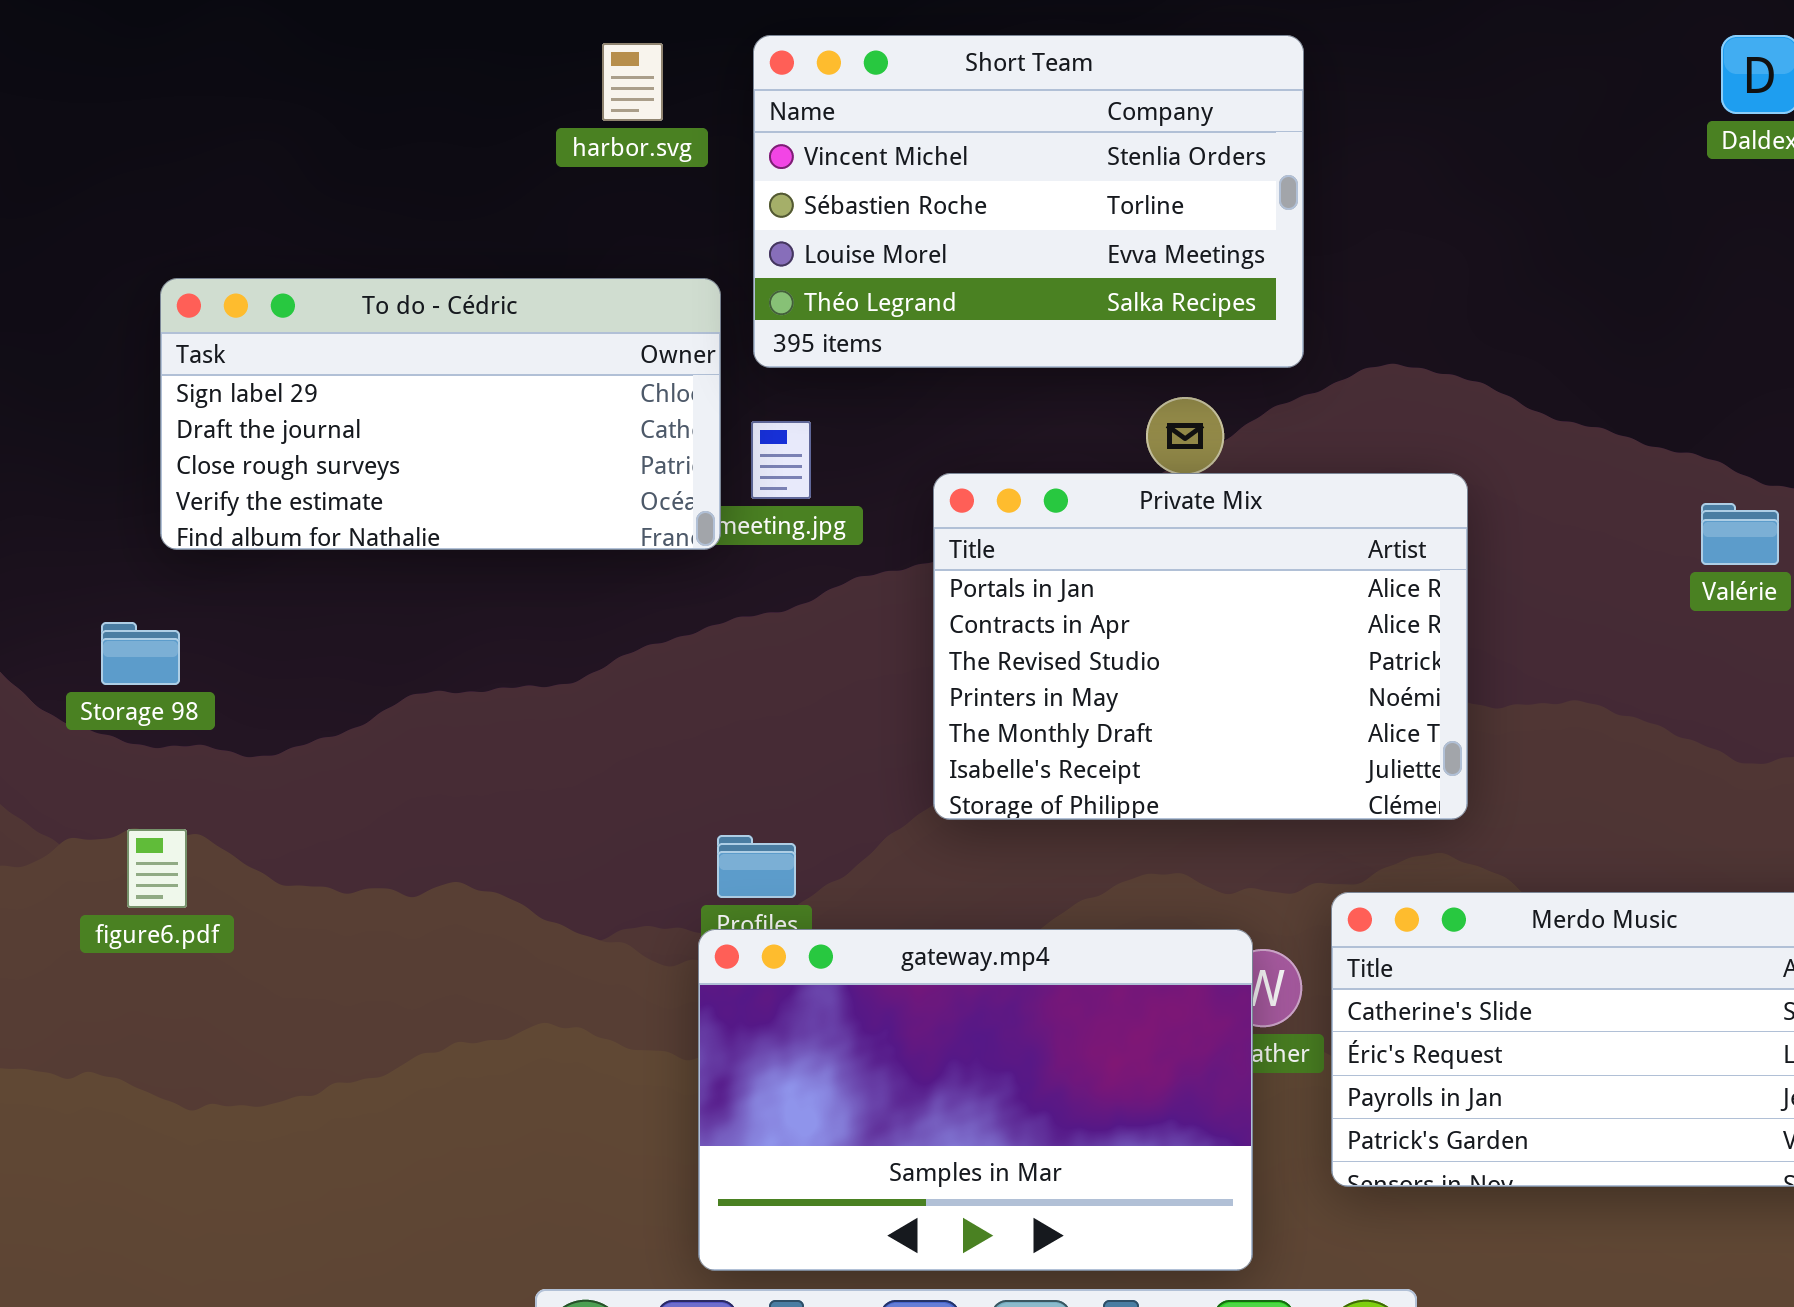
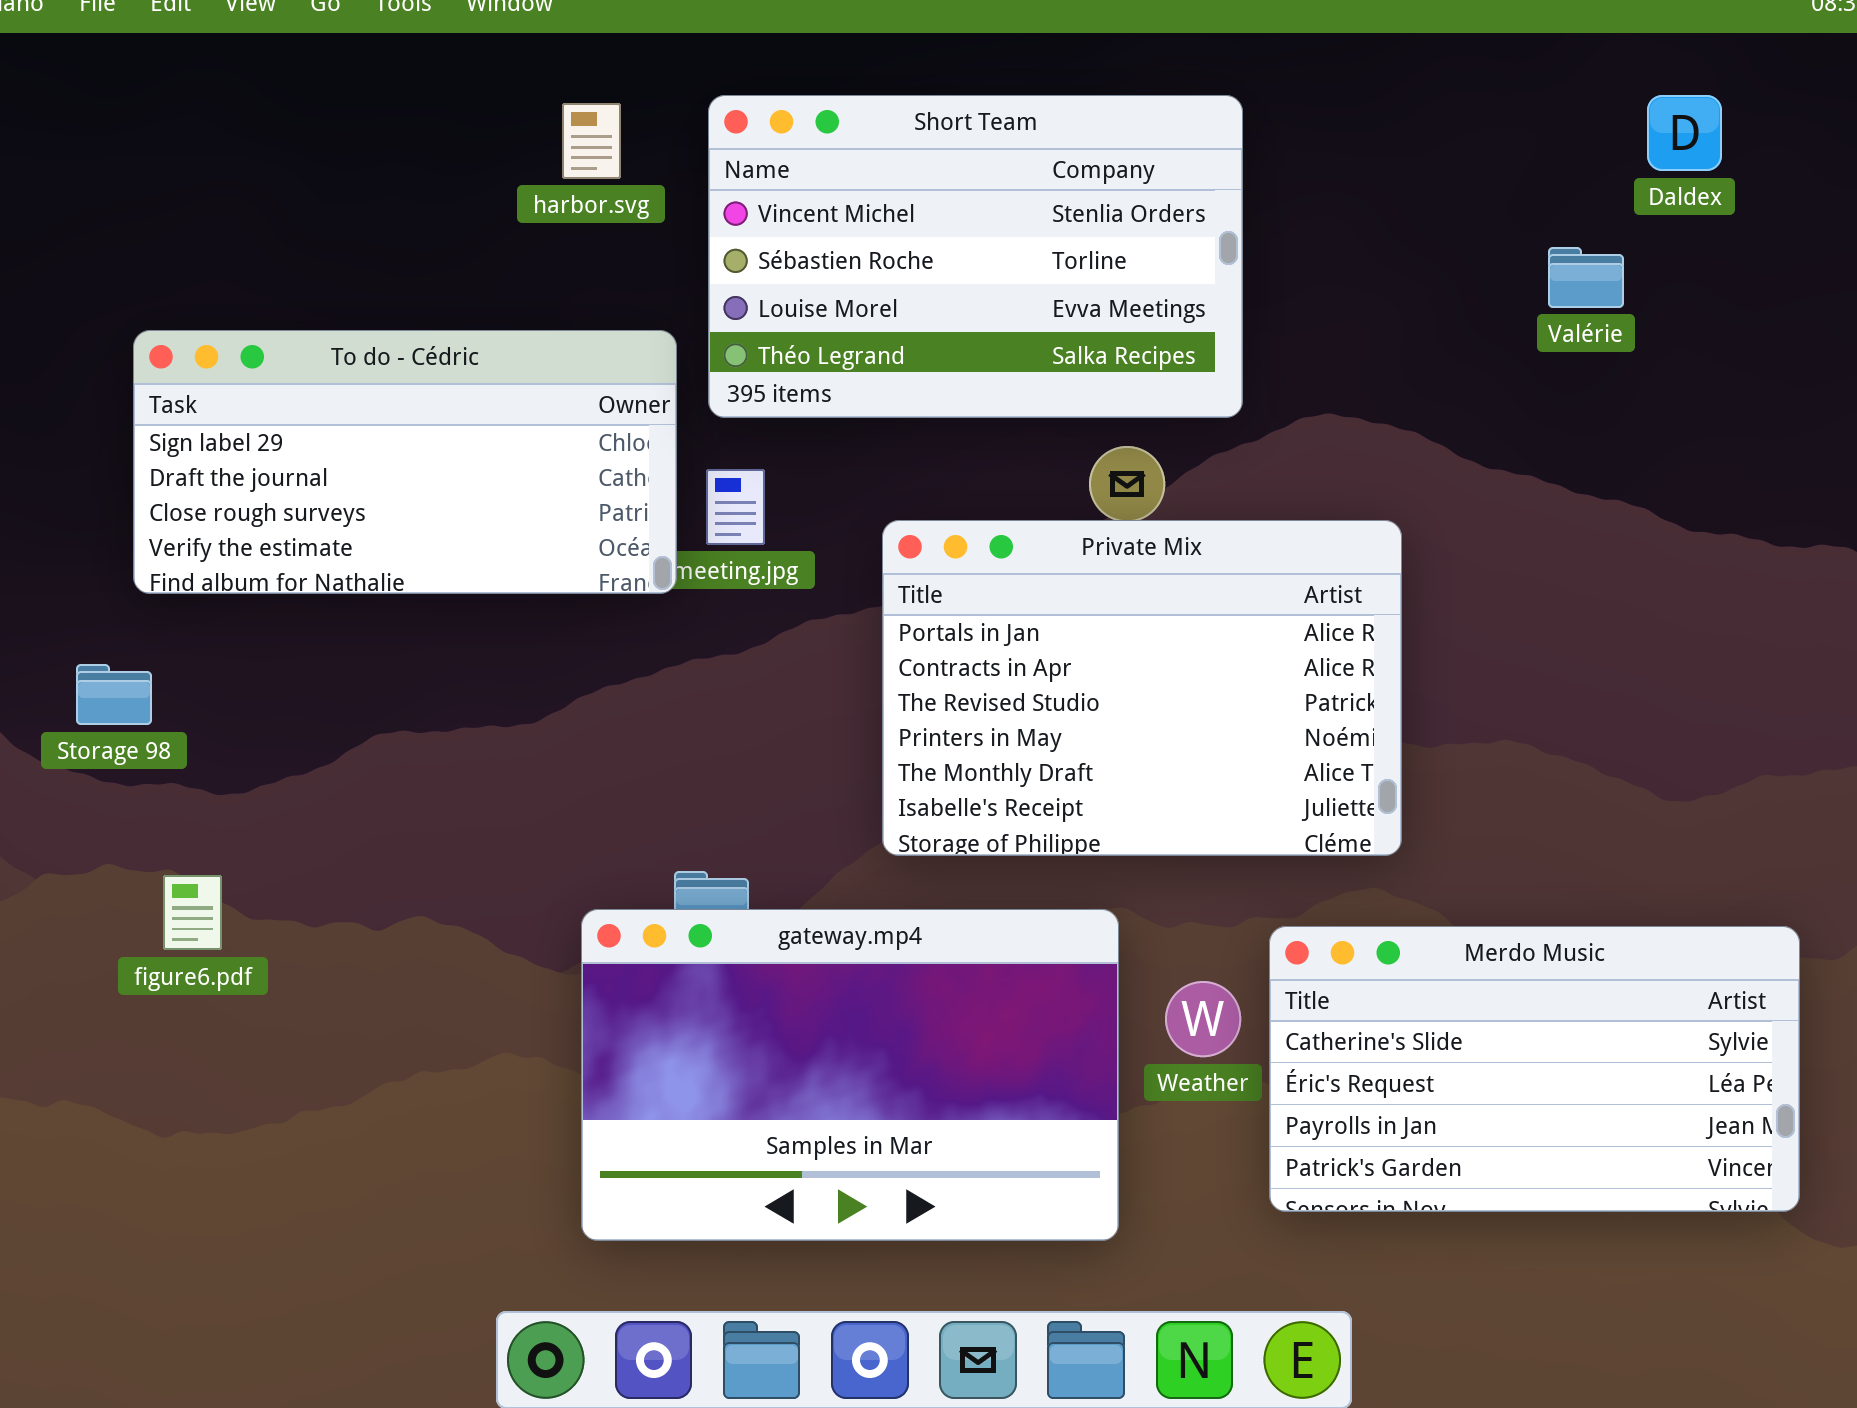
Valérie: [1701,503,1779,565] -> [1548,247,1624,308], moved
figure6.pdf: [127,829,187,908] -> [163,875,222,950], moved
gateway.mp4: [698,929,1253,1271] -> [581,909,1119,1241], moved

